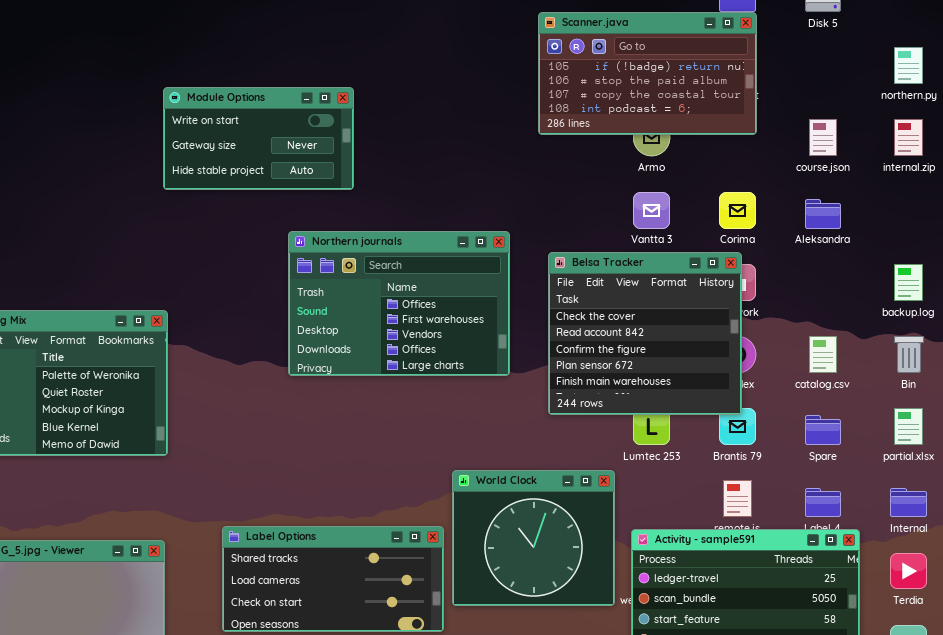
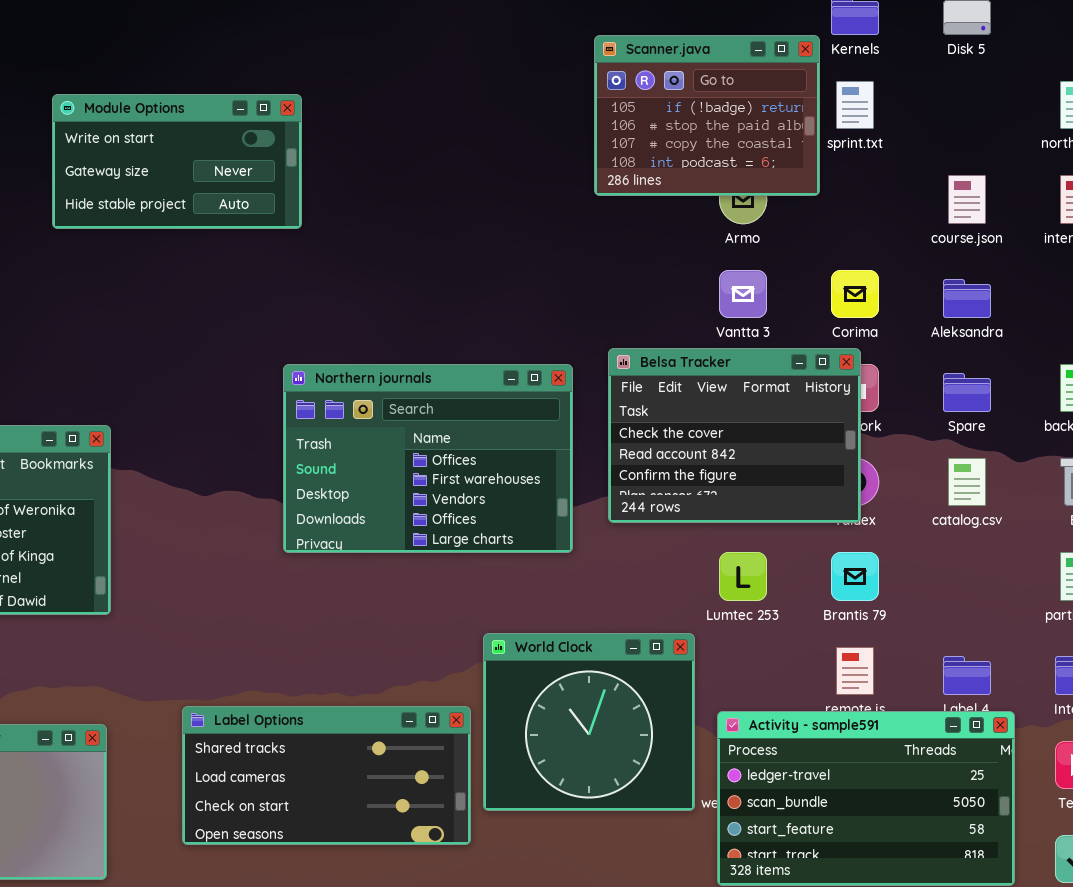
Scanner.java: [538,12,757,135] -> [594,35,820,196], resized
Module Options: [163,87,354,190] -> [52,94,302,229], moved
Northern journals: [288,231,510,376] -> [283,364,573,553], moved
Belsa Tracker: [548,252,742,415] -> [608,348,861,523], resized
Spare: [805,415,841,445] -> [943,373,991,412], moved

